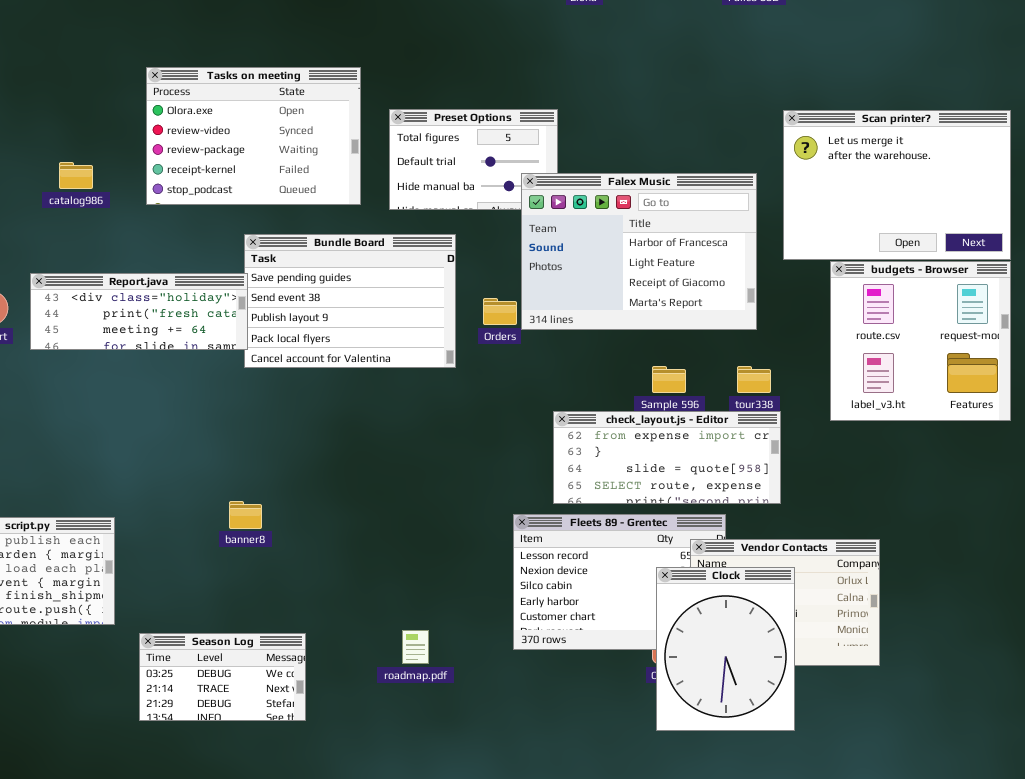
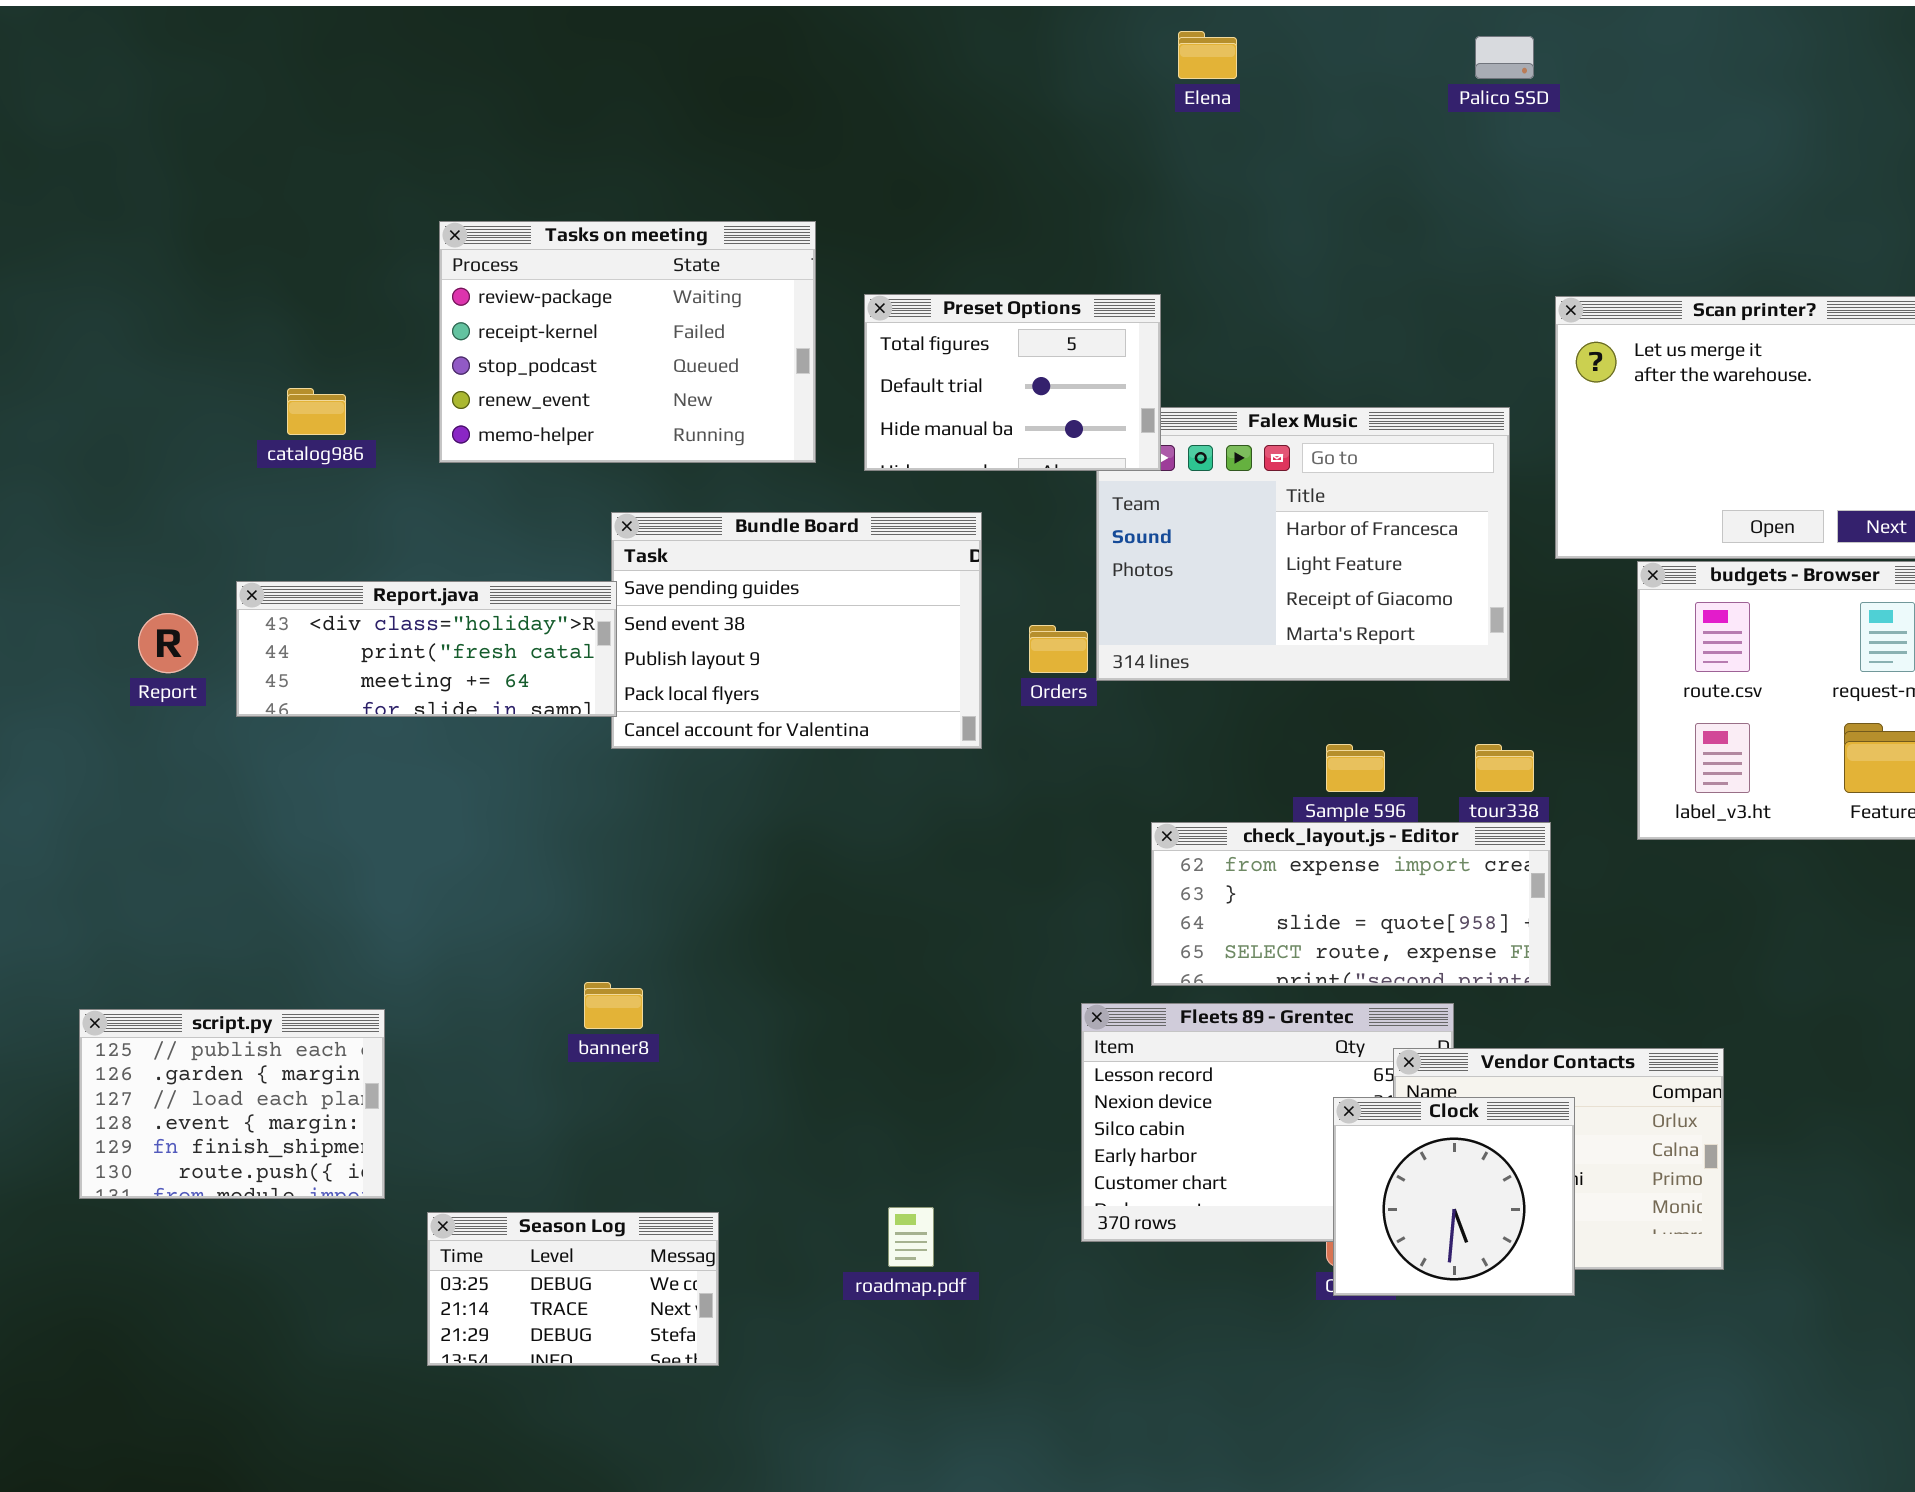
Tasks on meeting: [146,67,361,205] -> [439,221,816,463], scrolled down 2 rows
Preset Options: [389,109,558,210] -> [864,294,1161,471], raised
Clock: [656,567,795,731] -> [1333,1097,1575,1296], resized

